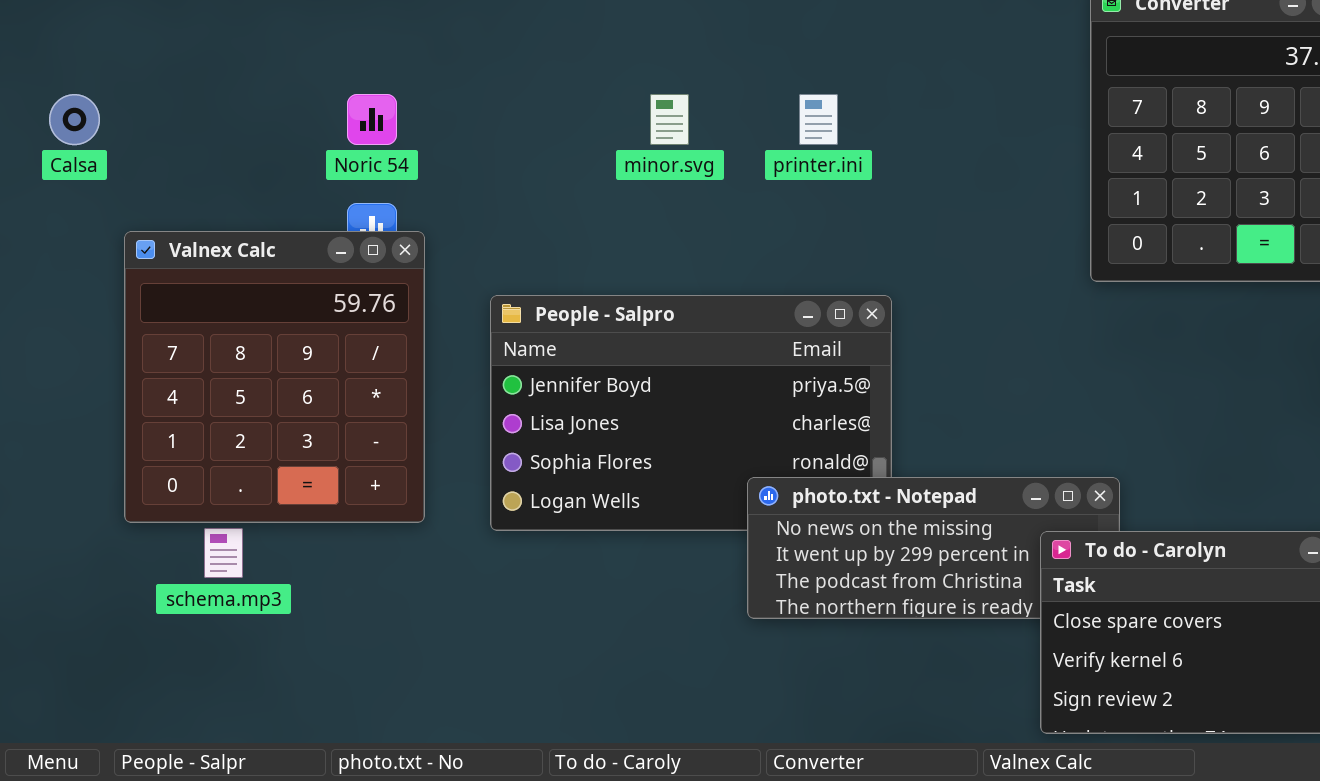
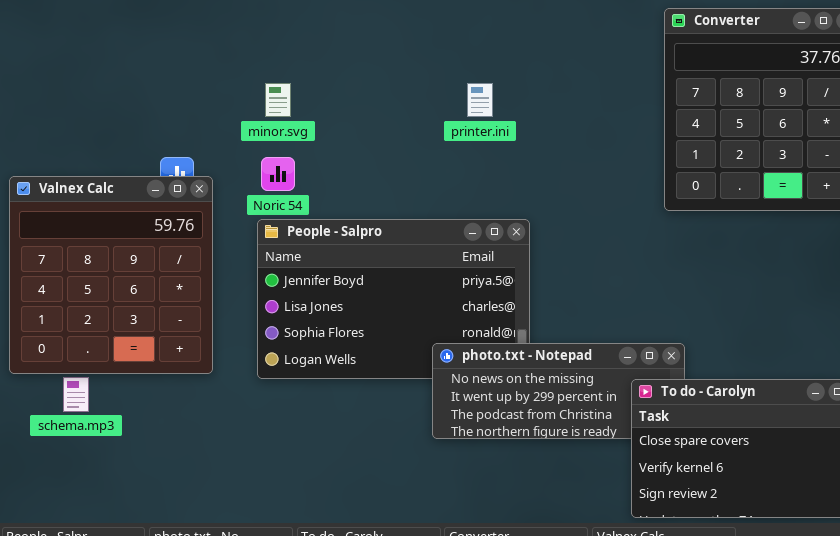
Noric 54: [347,94,397,145] -> [261,157,295,191], moved
minor.svg: [650,94,689,145] -> [265,83,291,117], moved

